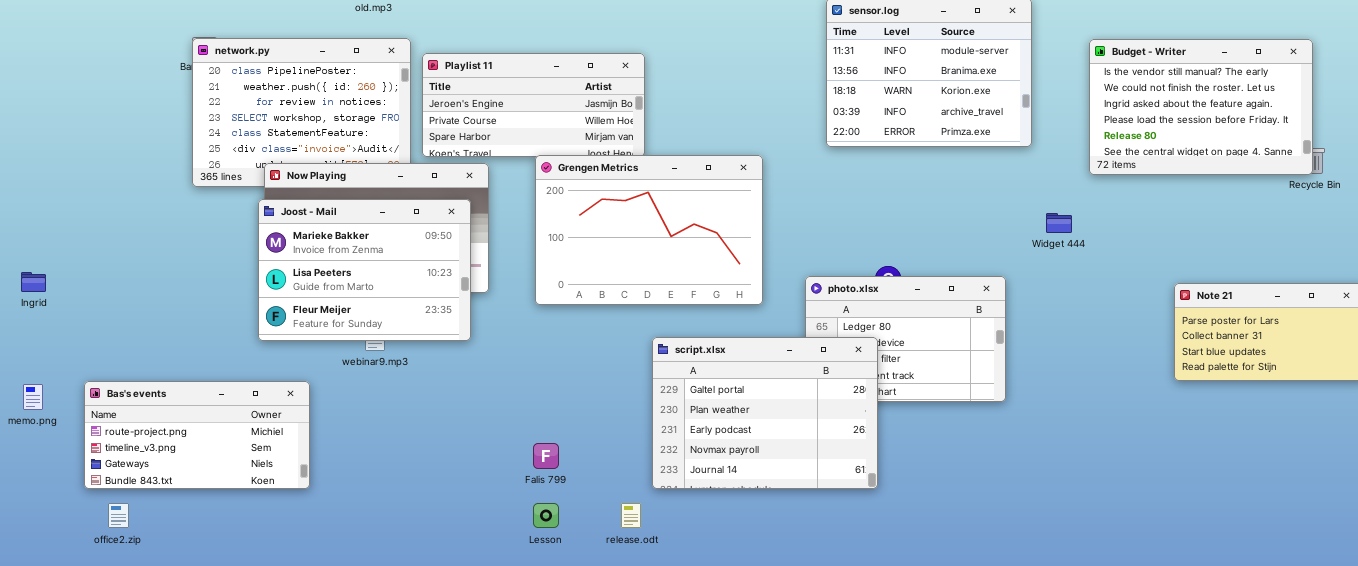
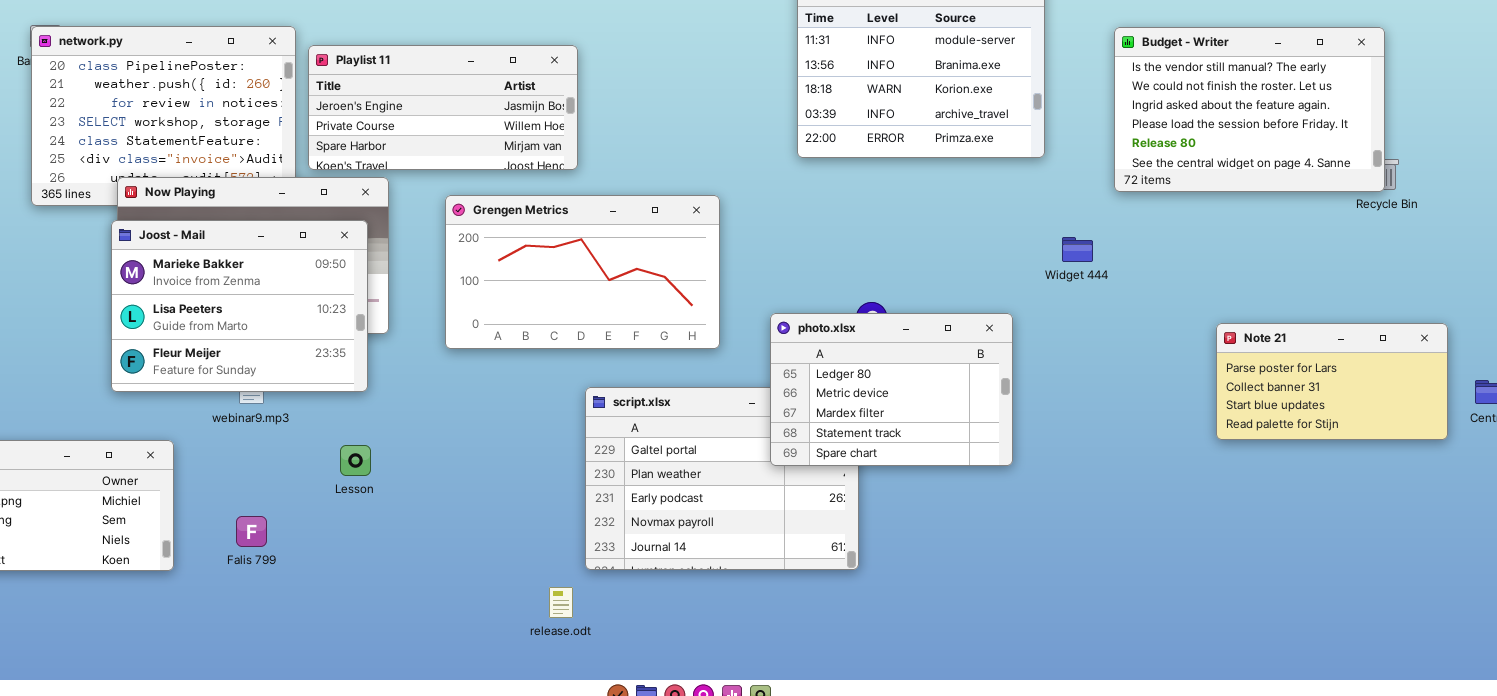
Grengen Metrics: [535,155,763,305] -> [445,195,720,349], resized
photo.xlsx: [805,276,1006,402] -> [770,313,1013,466], raised
Falis 799: [533,443,559,469] -> [236,516,267,547], moved
Lesson: [533,503,559,528] -> [340,445,371,476], moved

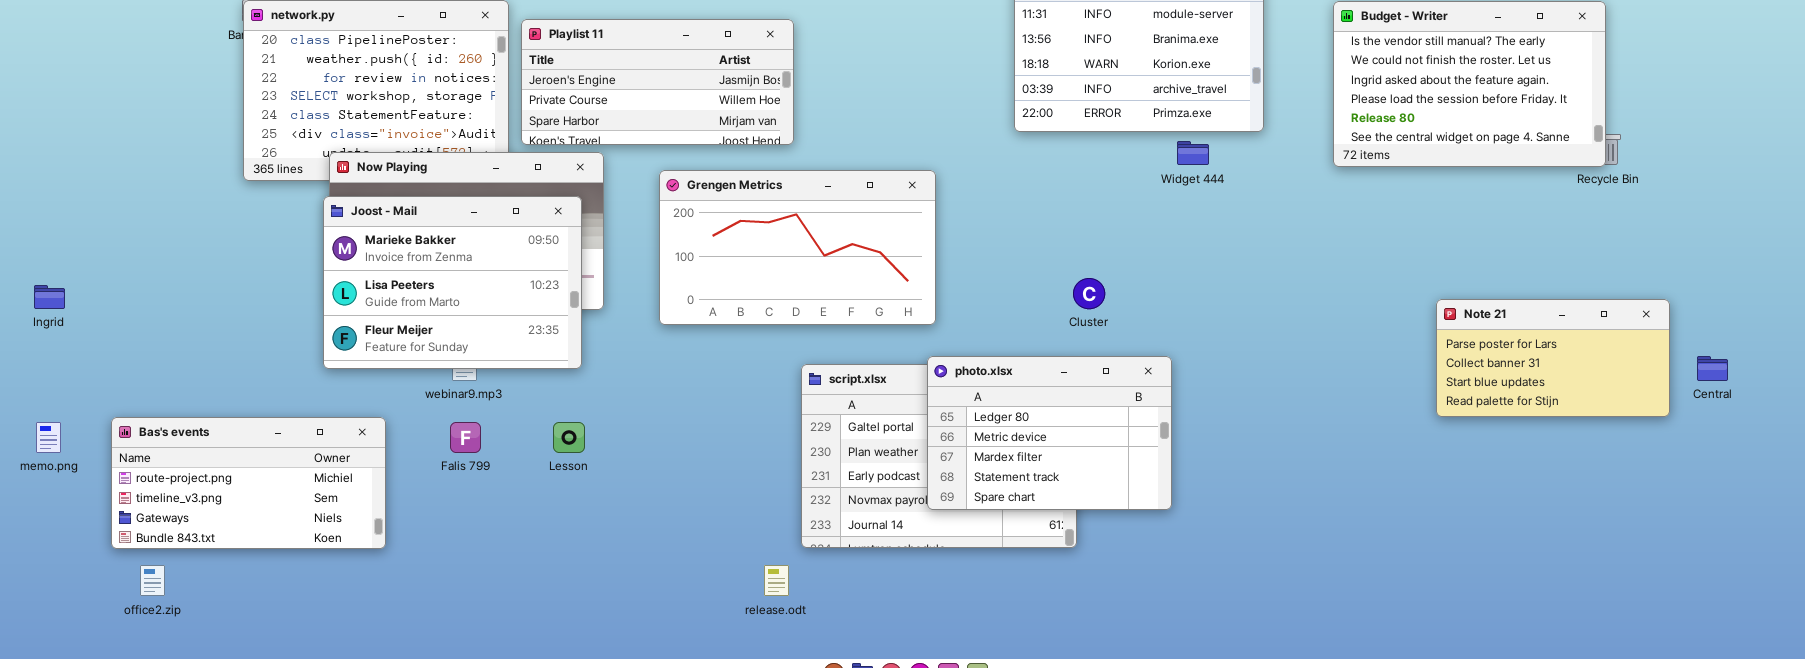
Widget 444: [1062,237,1093,262] -> [1177,141,1209,165], moved
photo.xlsx: [770,313,1013,466] -> [927,356,1172,510], moved
Falis 799: [236,516,267,547] -> [450,422,481,453], moved

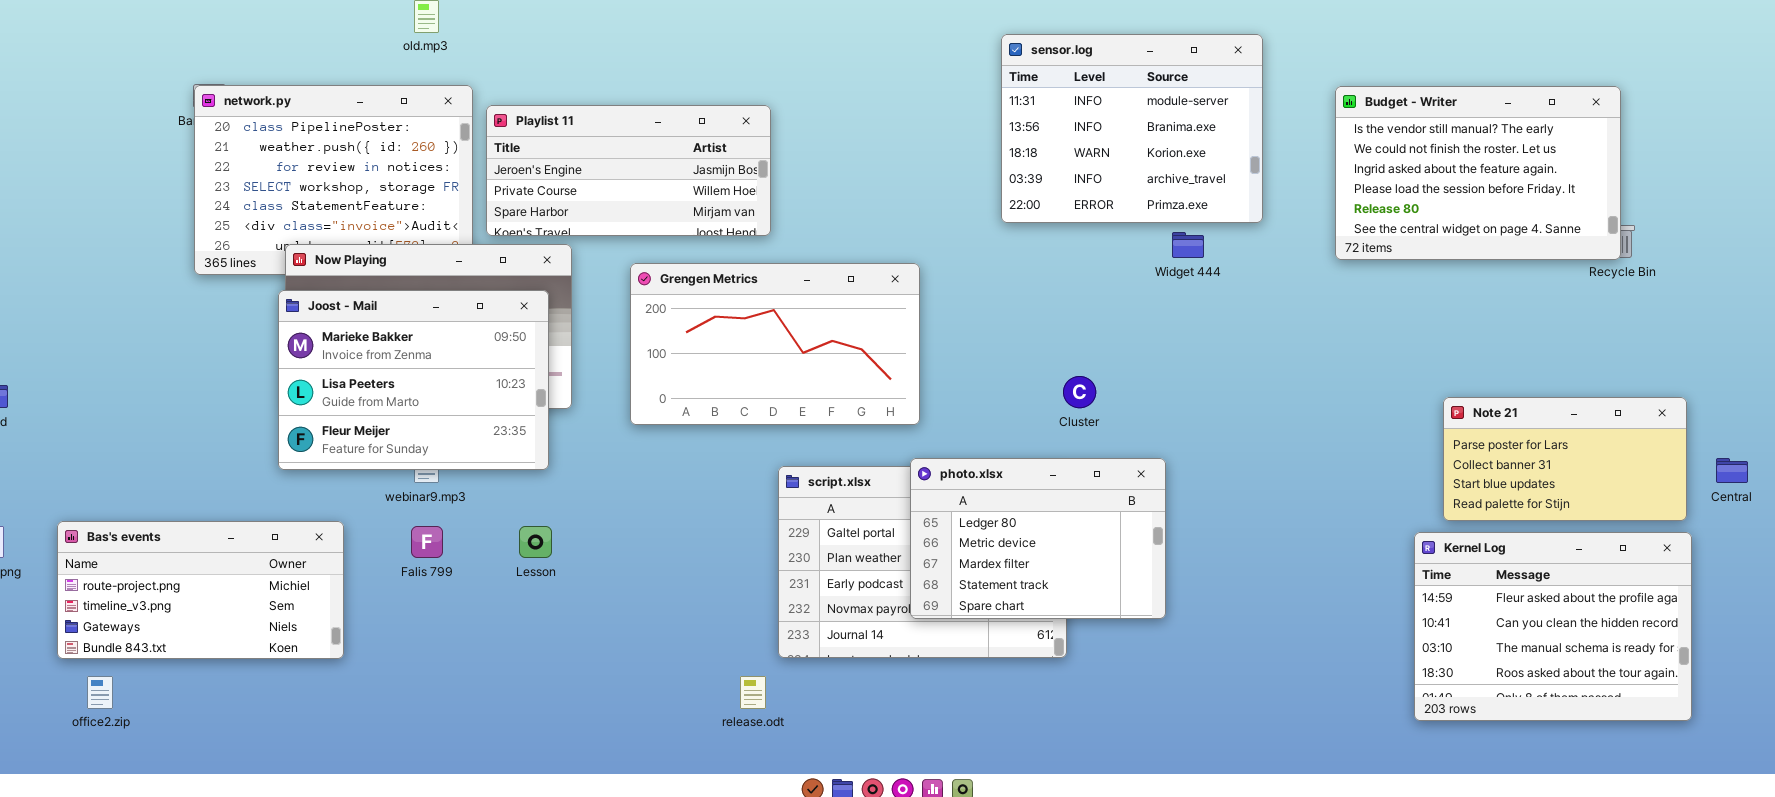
Kernel Log: none -> [1414,532,1692,721], opened

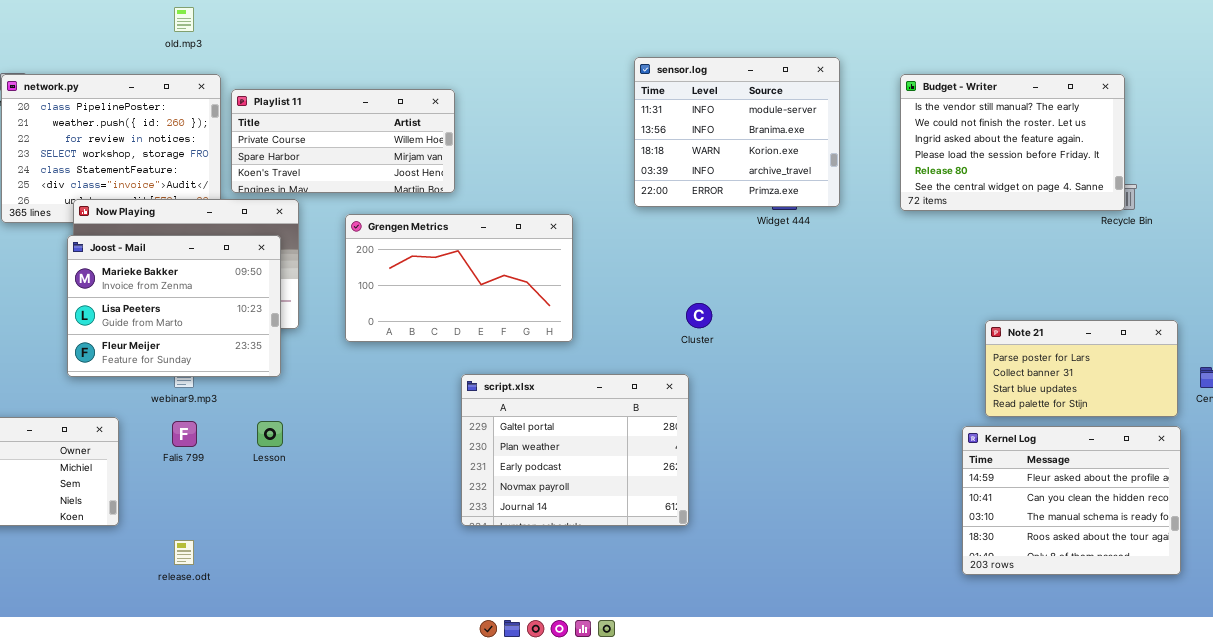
sensor.log: [1001,34,1263,223] -> [634,57,840,207], moved
Playlist 11: [486,105,771,236] -> [231,89,455,193], scrolled down 1 row
photo.xlsx: [910,458,1166,619] -> none, closed
release.odt: [740,676,766,709] -> [174,540,194,565], moved

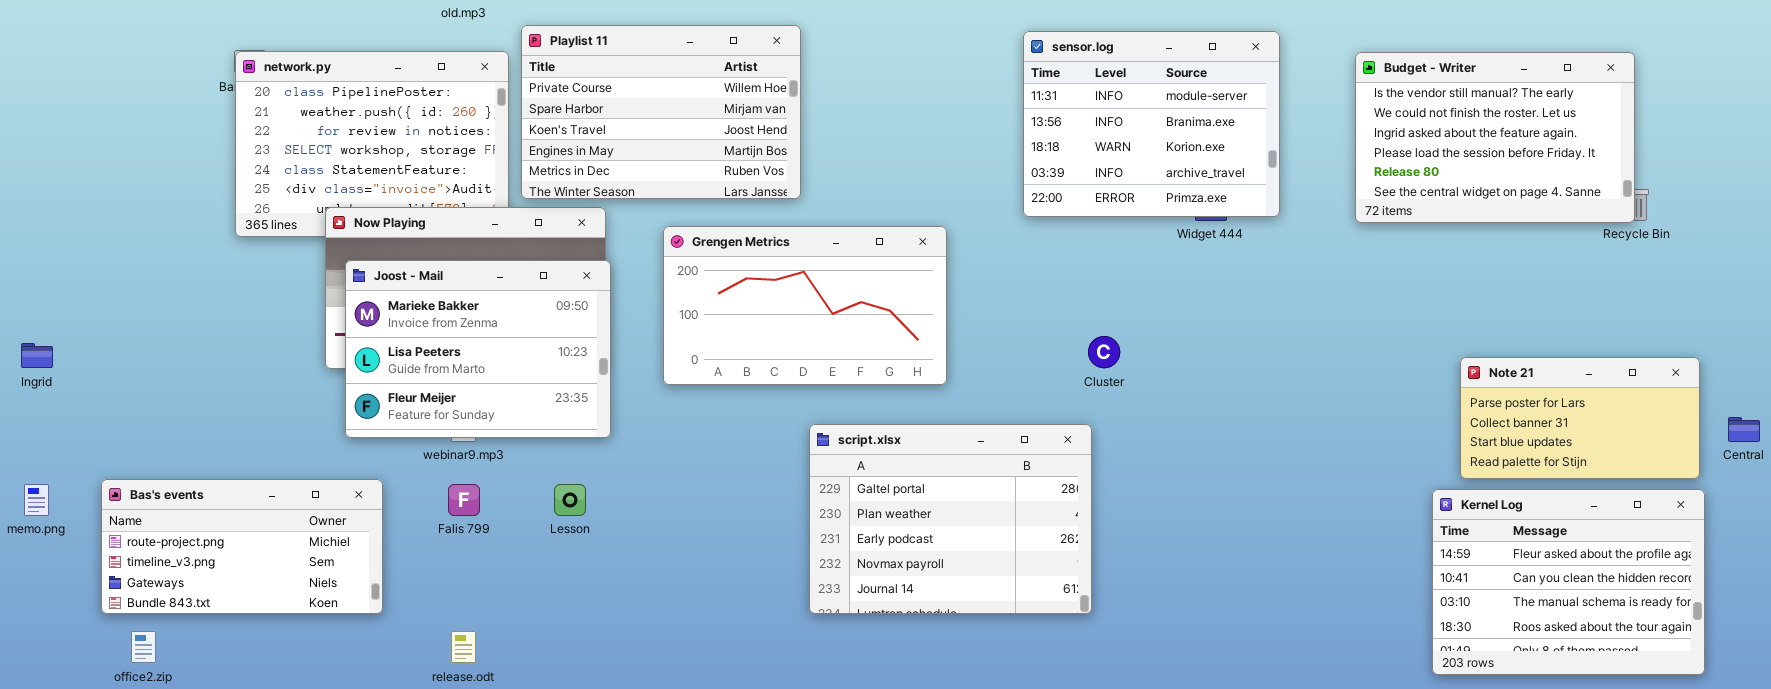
Playlist 11: [231,89,455,193] -> [521,25,801,199], resized
Joost - Mail: [67,235,281,377] -> [345,260,611,438], moved

